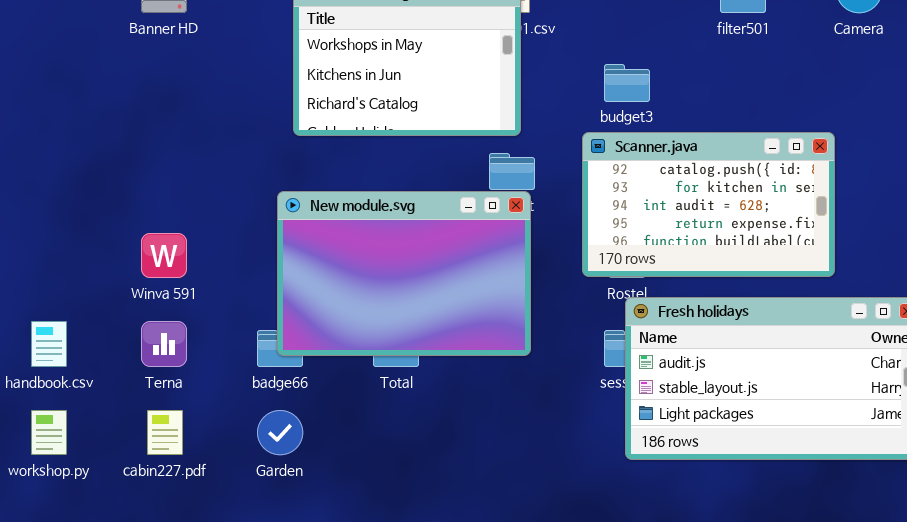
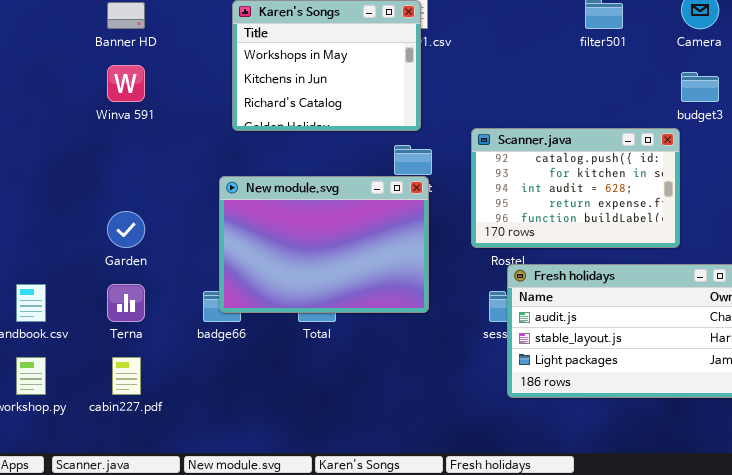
budget3: [604,64,650,102] -> [681,72,719,102], moved
Winva 591: [141,233,187,278] -> [107,65,145,102], moved
Garden: [257,410,303,455] -> [107,211,145,248], moved

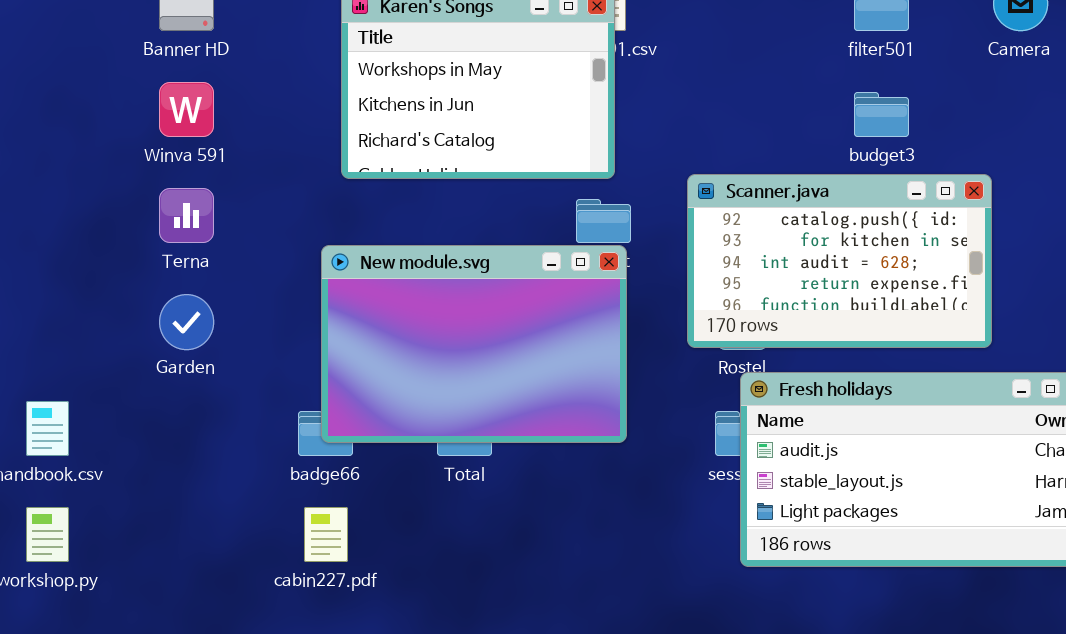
budget3: [681,72,719,102] -> [854,92,909,137], moved
Terna: [107,284,145,322] -> [159,188,214,243], moved
cabin227.pdf: [112,357,141,395] -> [304,507,348,562], moved

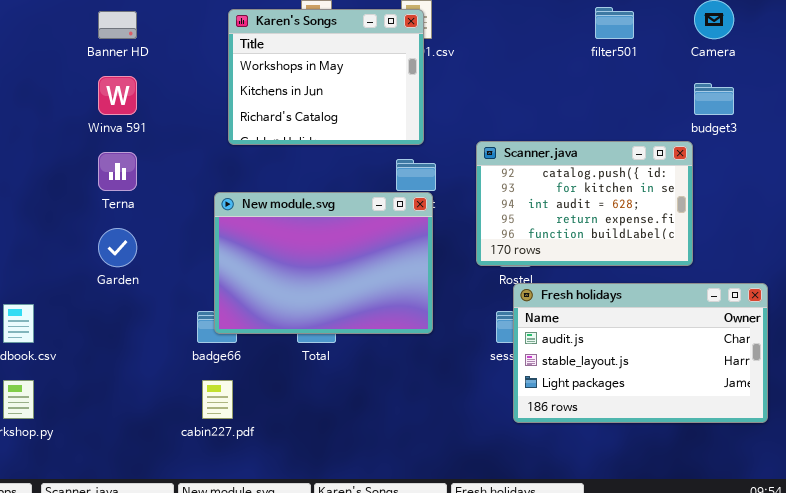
budget3: [854,92,909,137] -> [694,83,734,115], moved

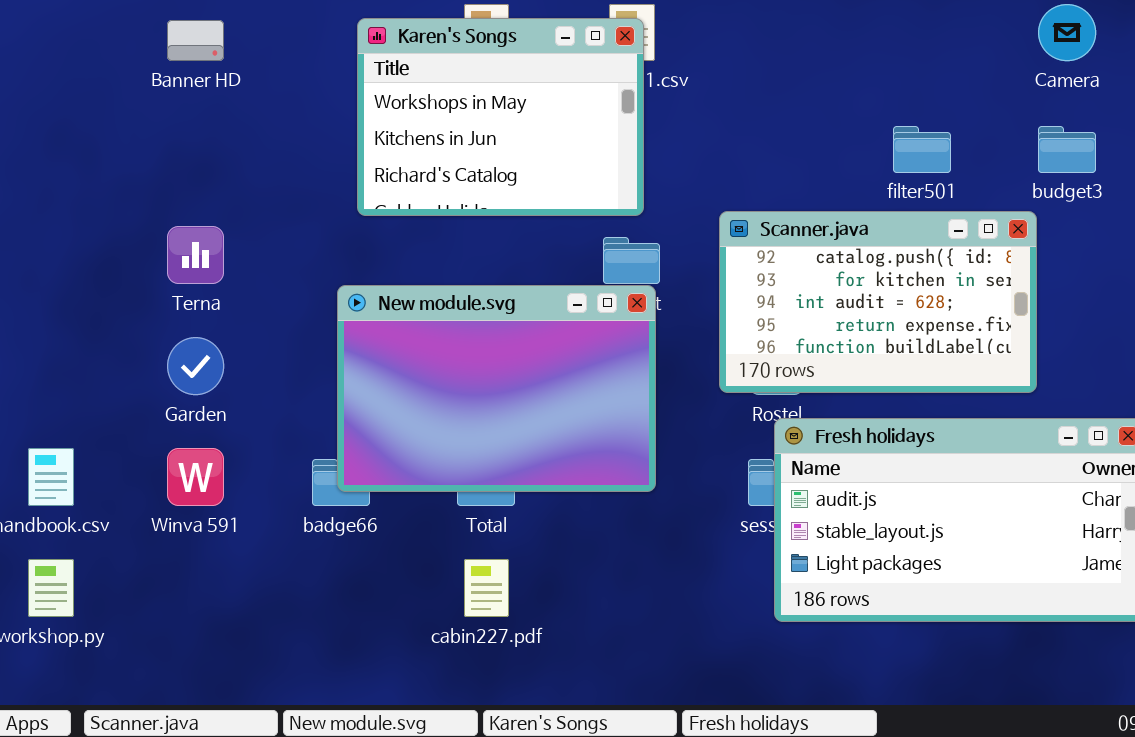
filter501: [595,7,634,39] -> [893,126,951,173], moved
Winva 591: [98,76,137,115] -> [167,448,224,506], moved
cabin227.pdf: [202,380,233,419] -> [464,559,509,617], moved

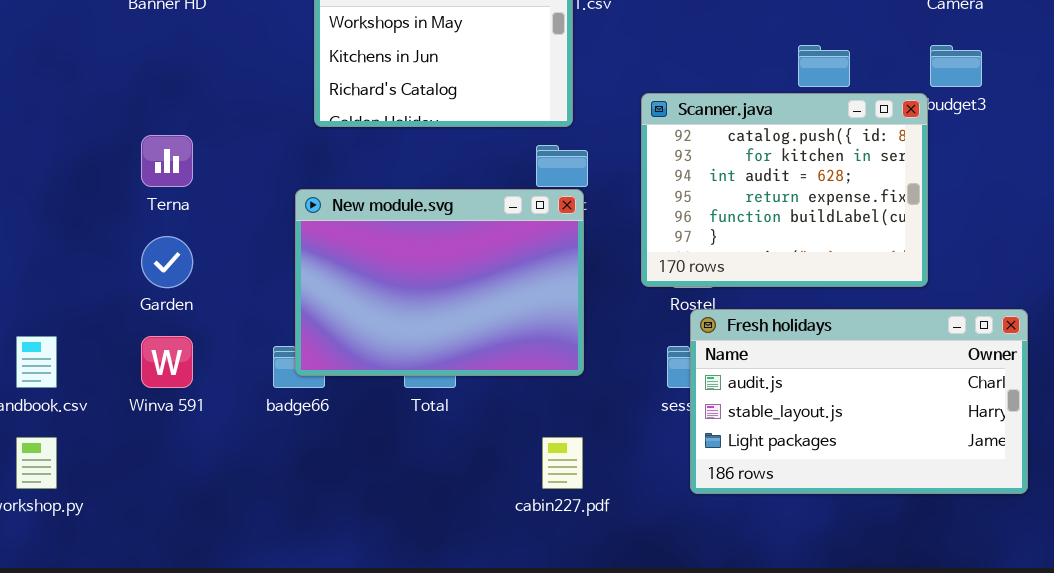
Scanner.java: [719,211,1037,393] -> [641,93,928,287], resized
cabin227.pdf: [464,559,509,617] -> [542,437,583,489], moved

